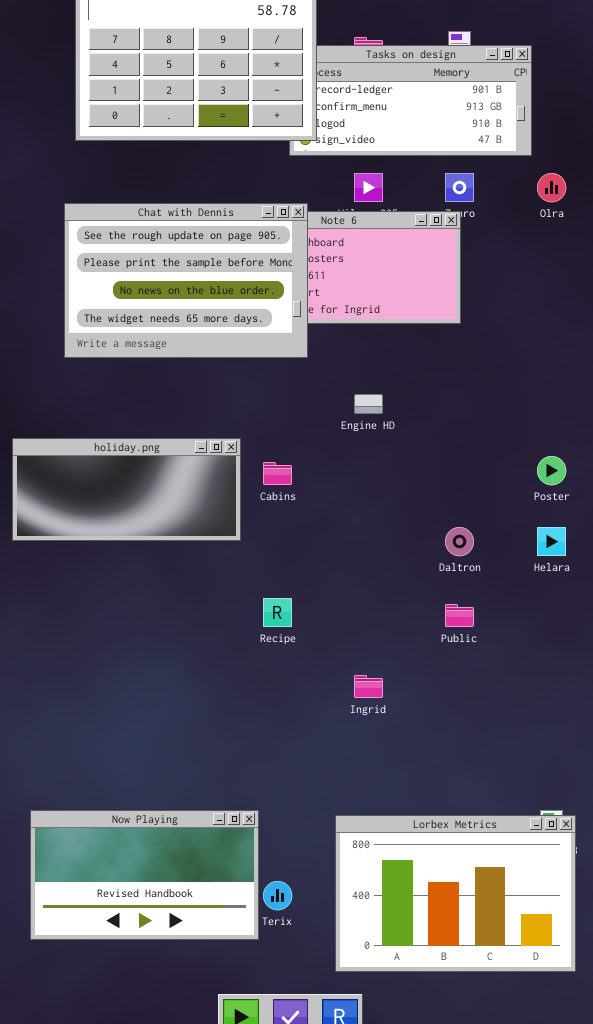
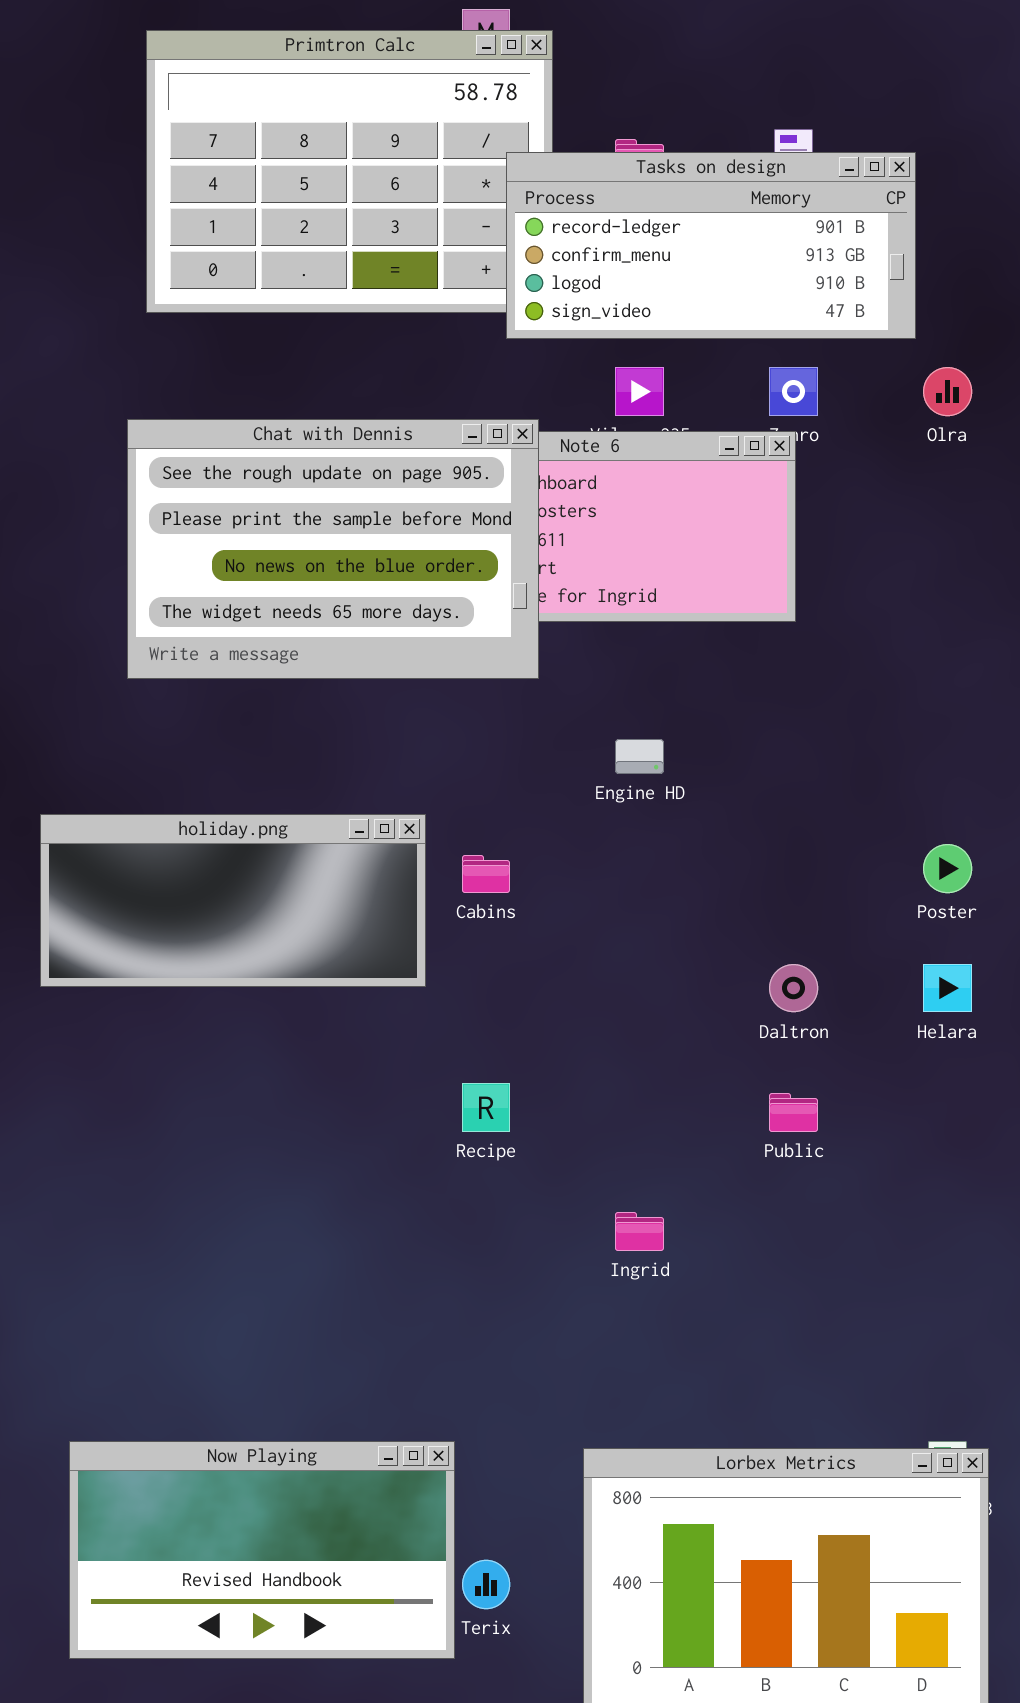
Tasks on design: [289,45,532,156] -> [506,152,916,339], raised

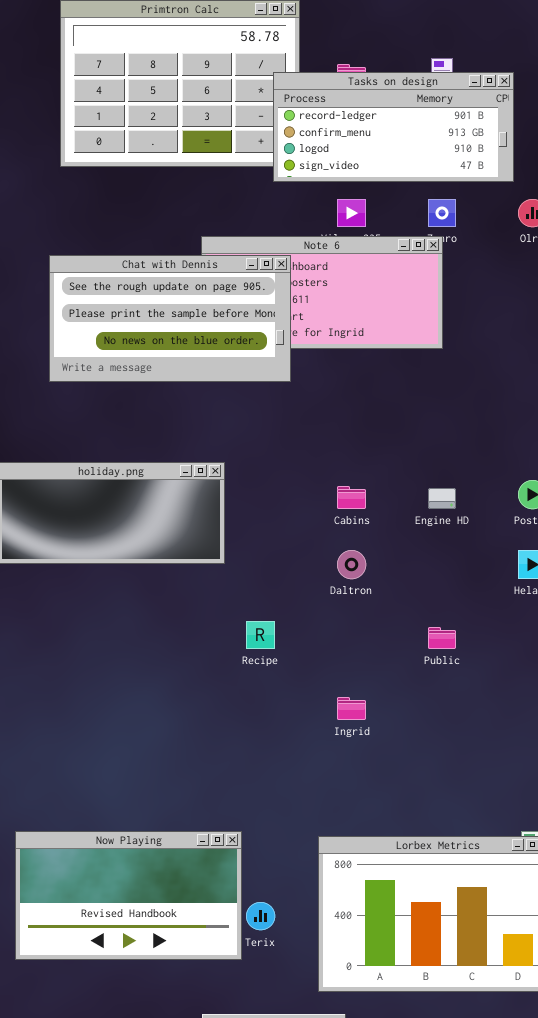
Chat with Dennis: [127,419,539,679] -> [49,255,291,382], resized
Engine HD: [615,739,664,774] -> [428,488,456,509], moved
Cabins: [462,855,510,893] -> [337,486,366,509], moved
Daltron: [769,964,818,1012] -> [337,550,366,579], moved

